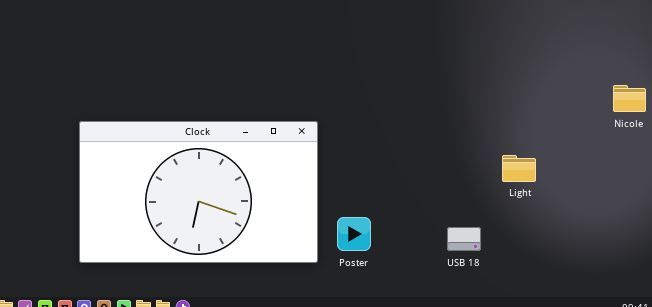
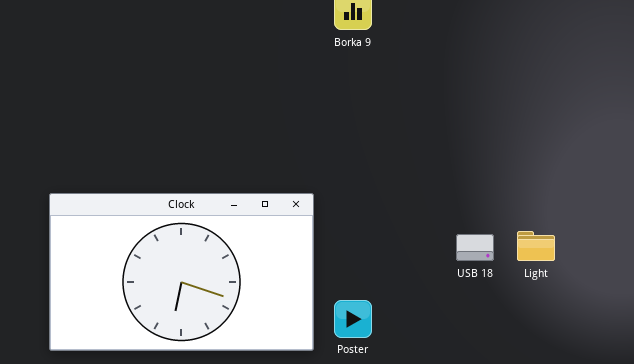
USB 18: [447,227,481,251] -> [456,234,494,261], moved

